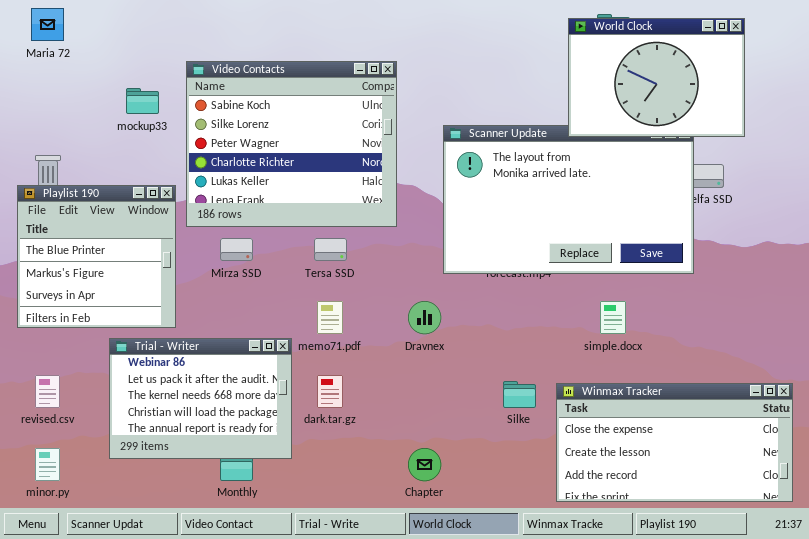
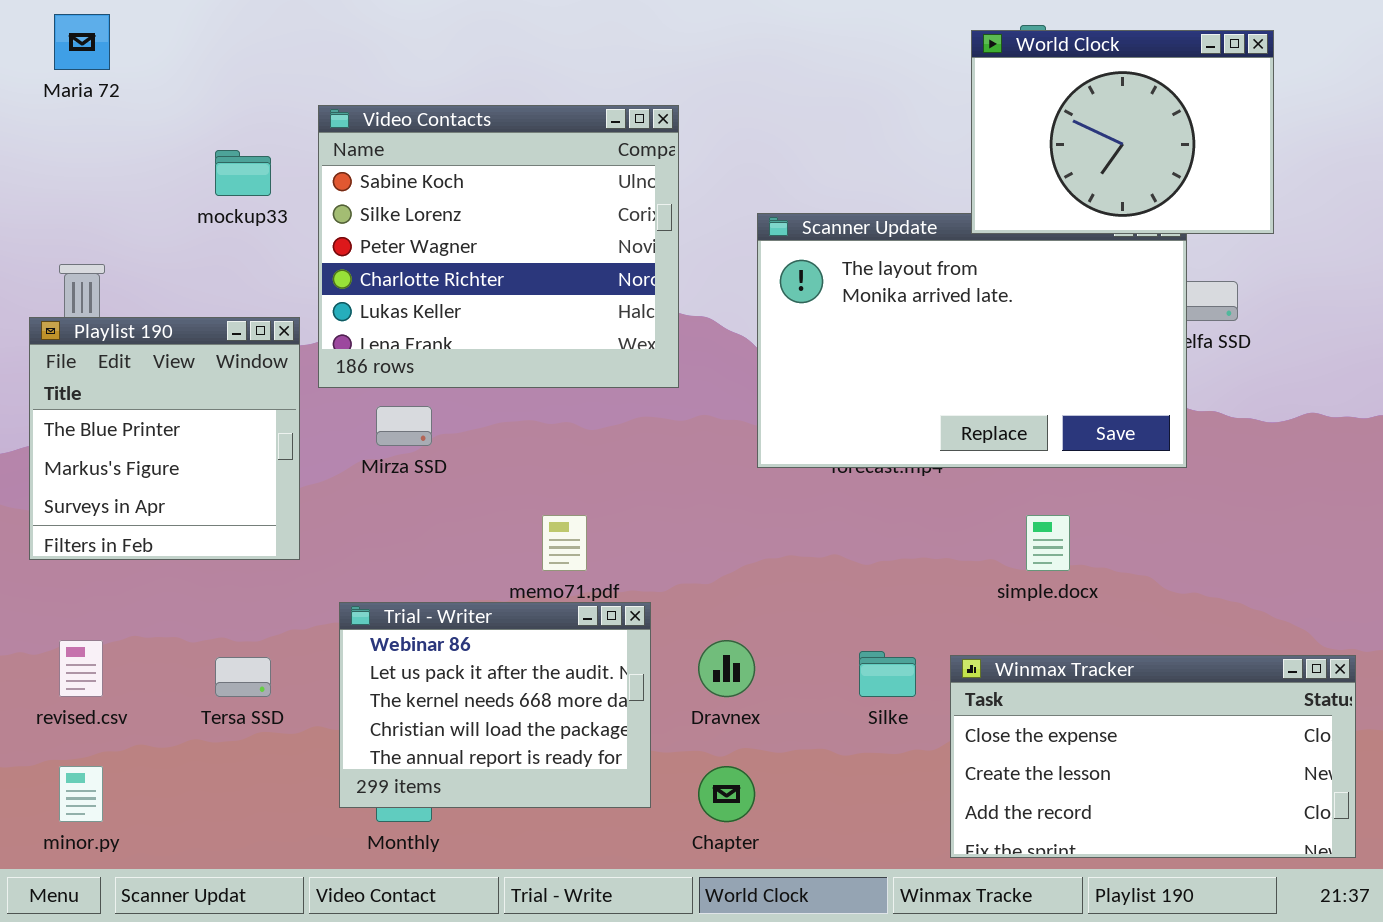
Tersa SSD: [314,238,347,261] -> [215,657,271,697], moved
Dravnex: [408,301,441,334] -> [698,640,755,697], moved
Trial - Writer: [109,338,292,459] -> [339,602,651,808], moved

